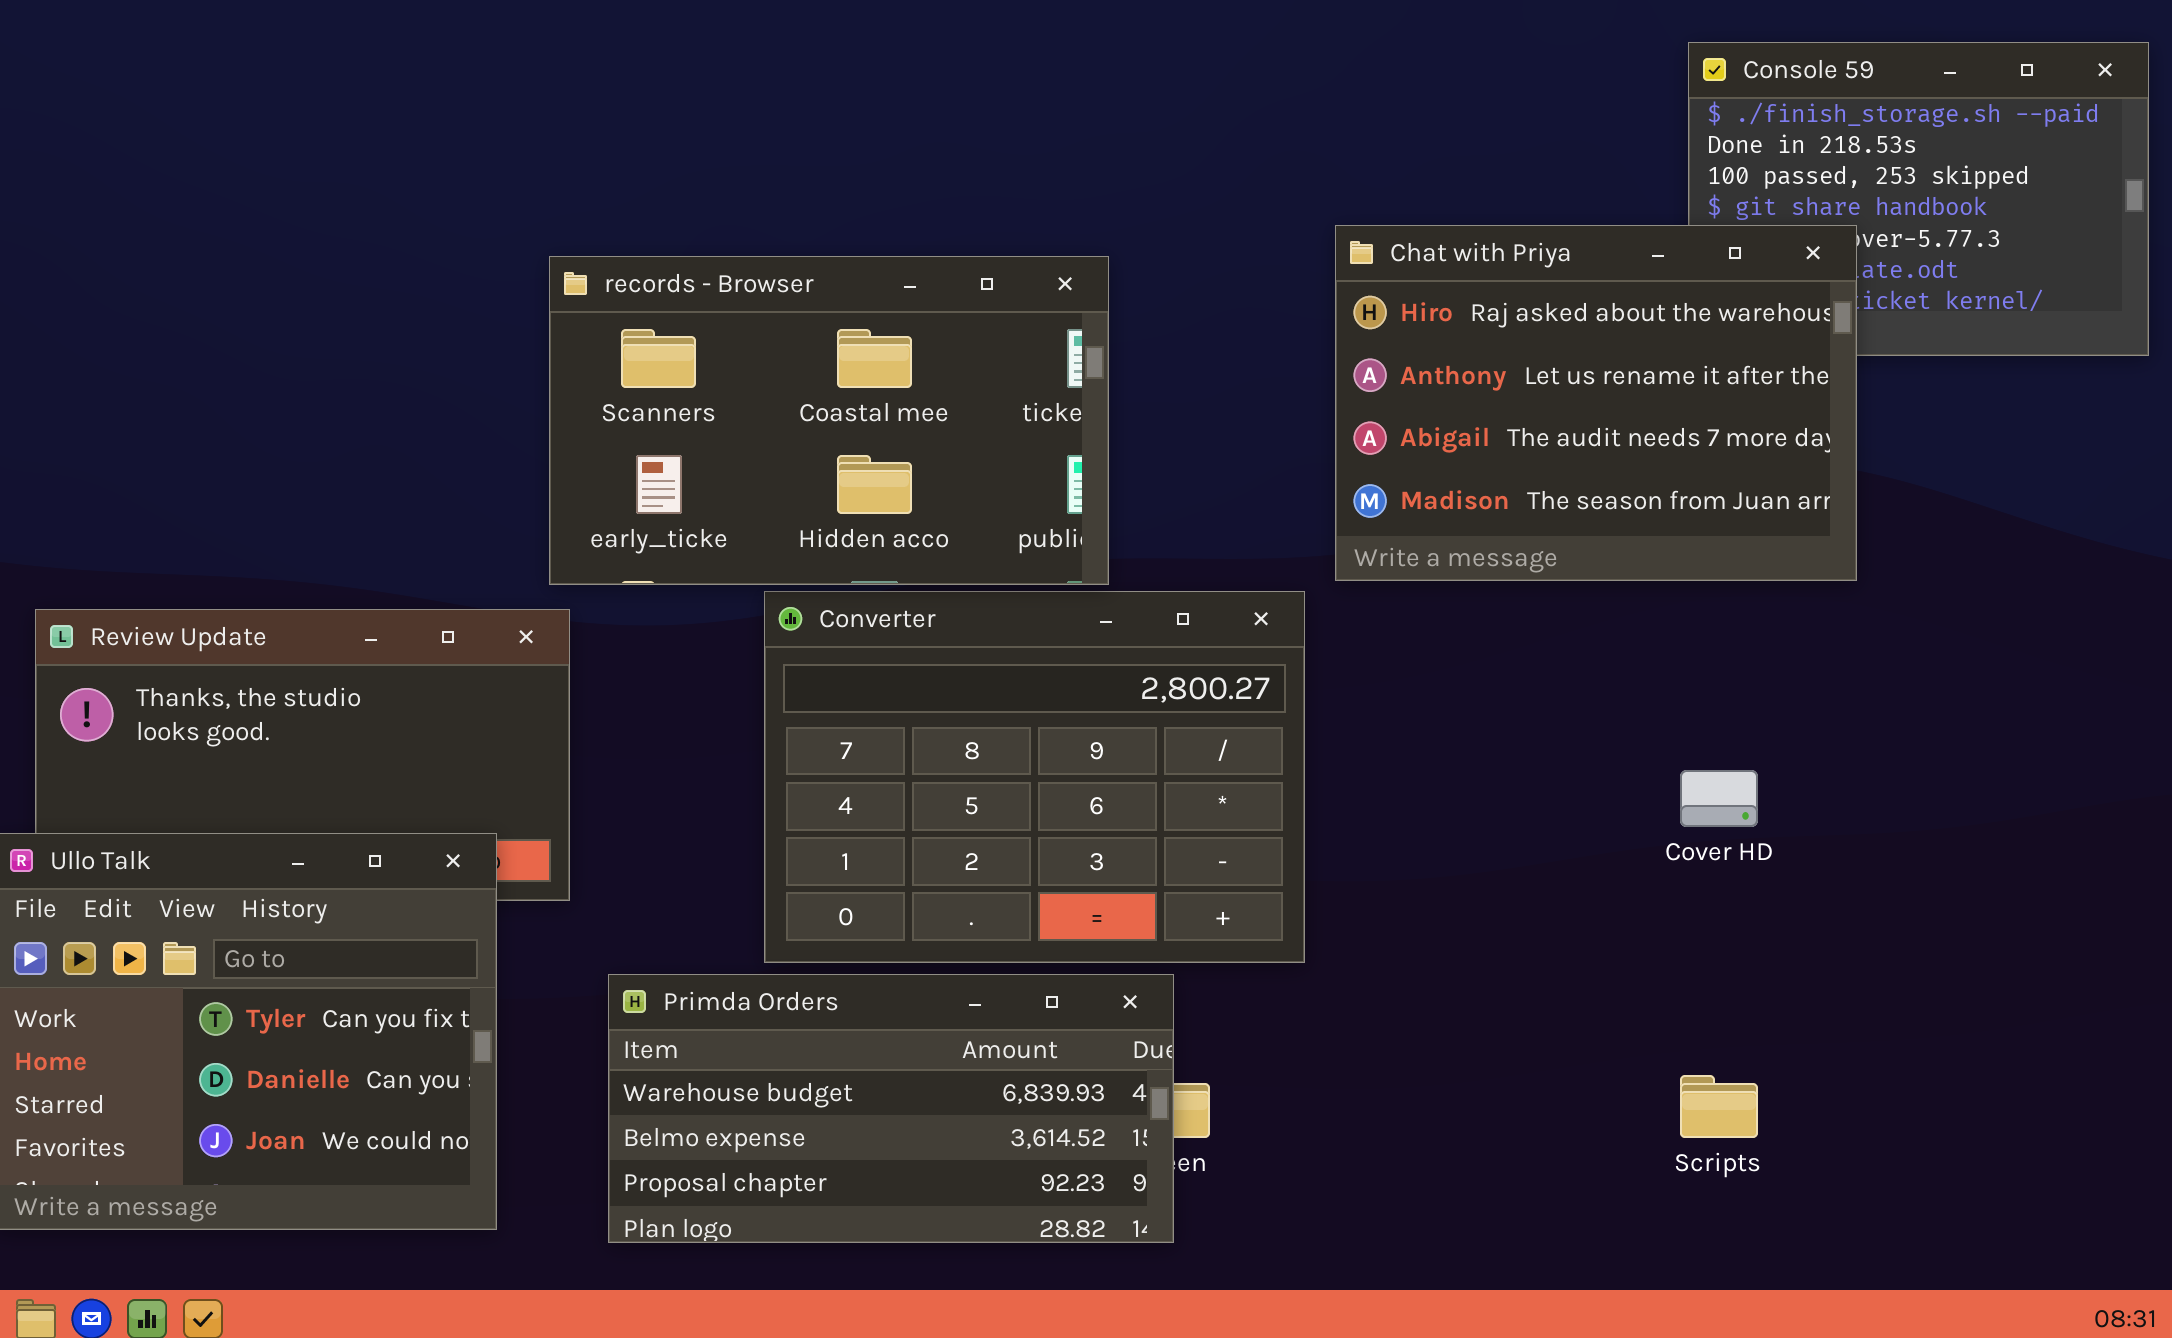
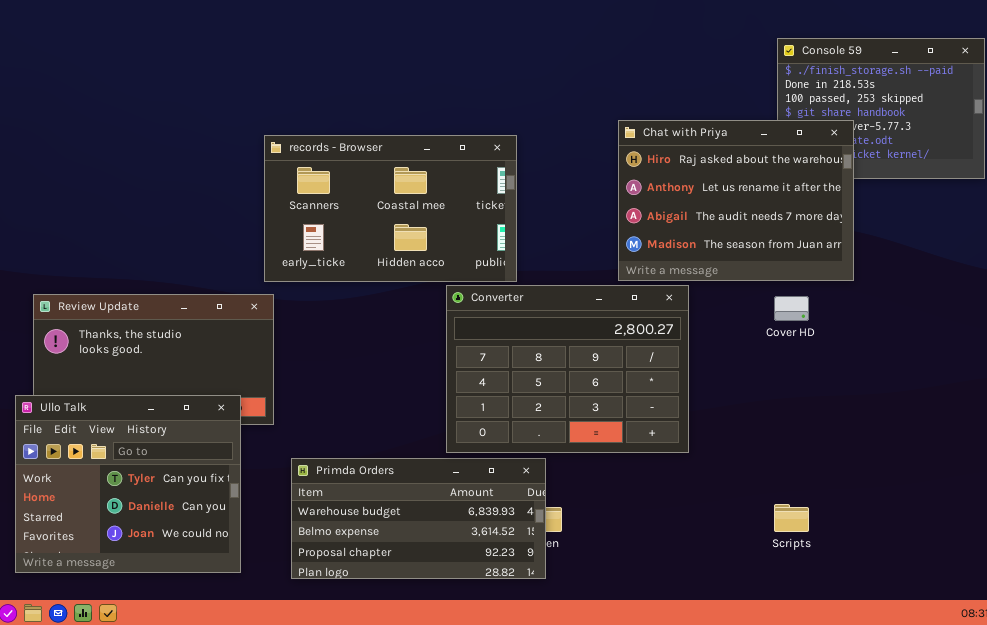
Converter: [764,591,1305,963] -> [446,285,689,453], moved
Cover HD: [1680,770,1758,827] -> [774,296,809,321], moved

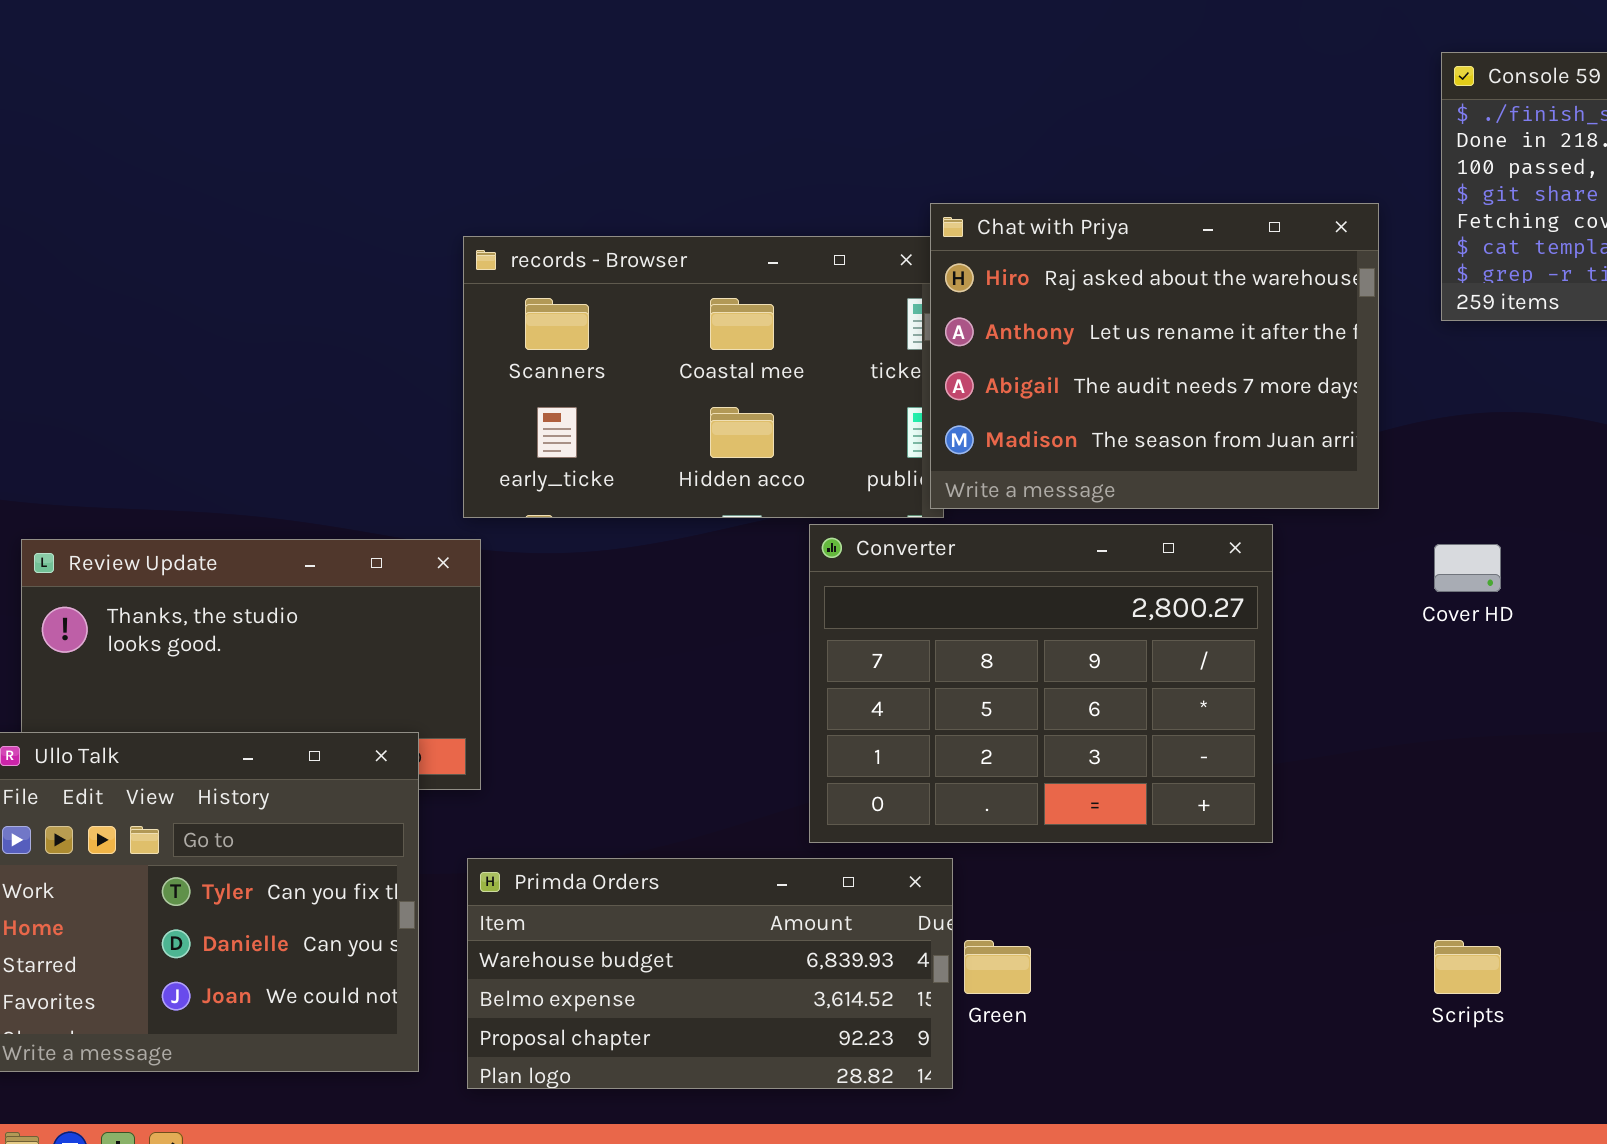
Chat with Priya: [618,120,854,281] -> [930,203,1379,509], moved
Primda Orders: [291,458,546,579] -> [467,858,953,1089], moved

